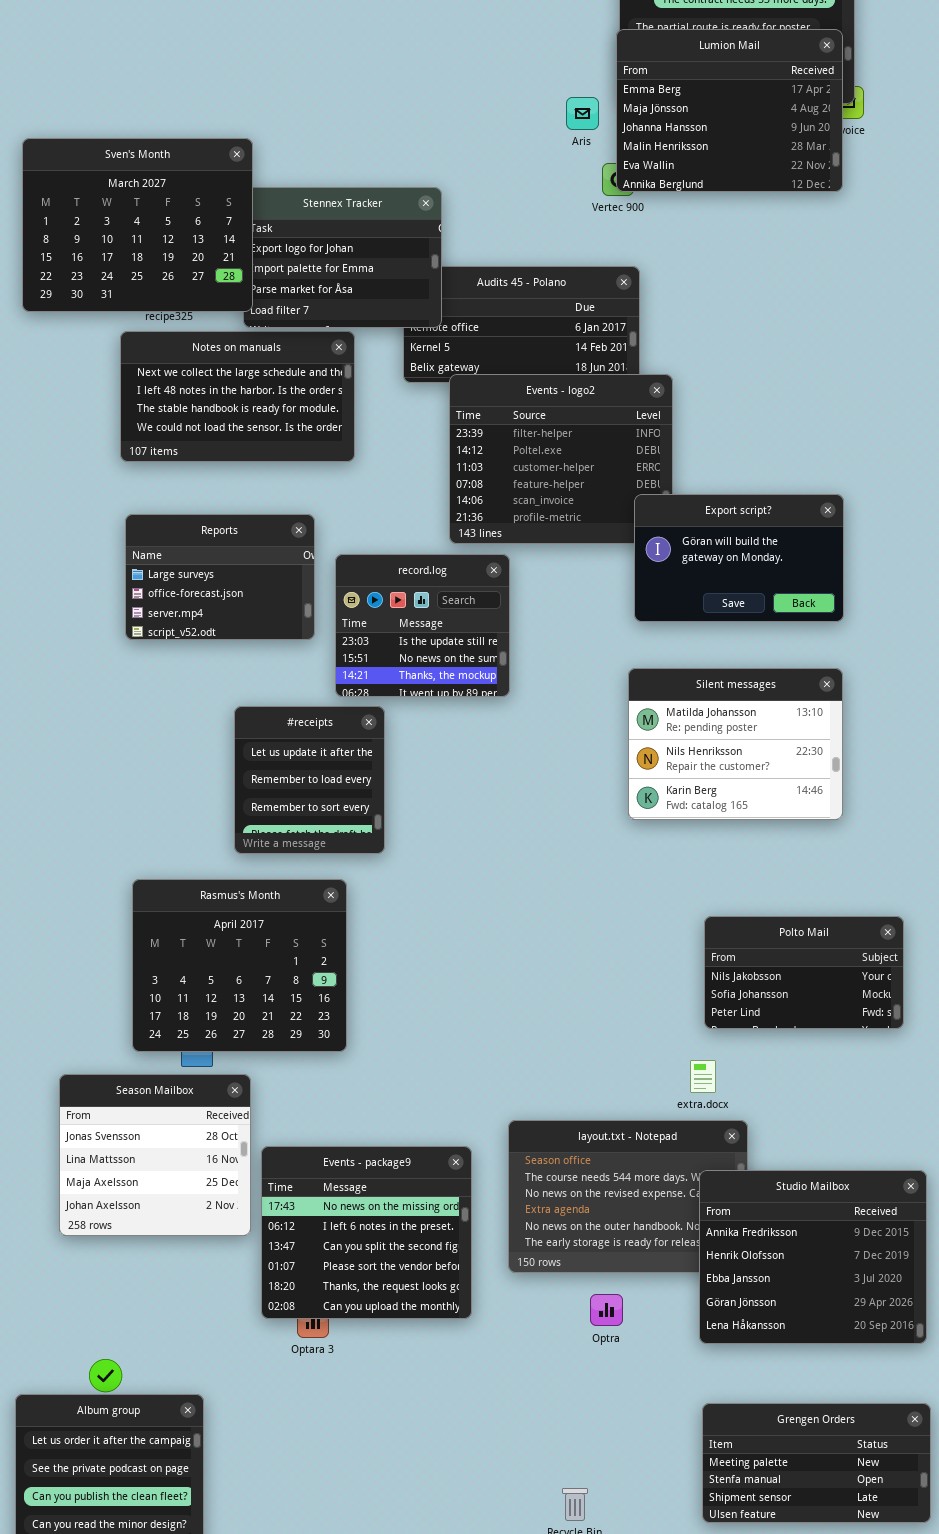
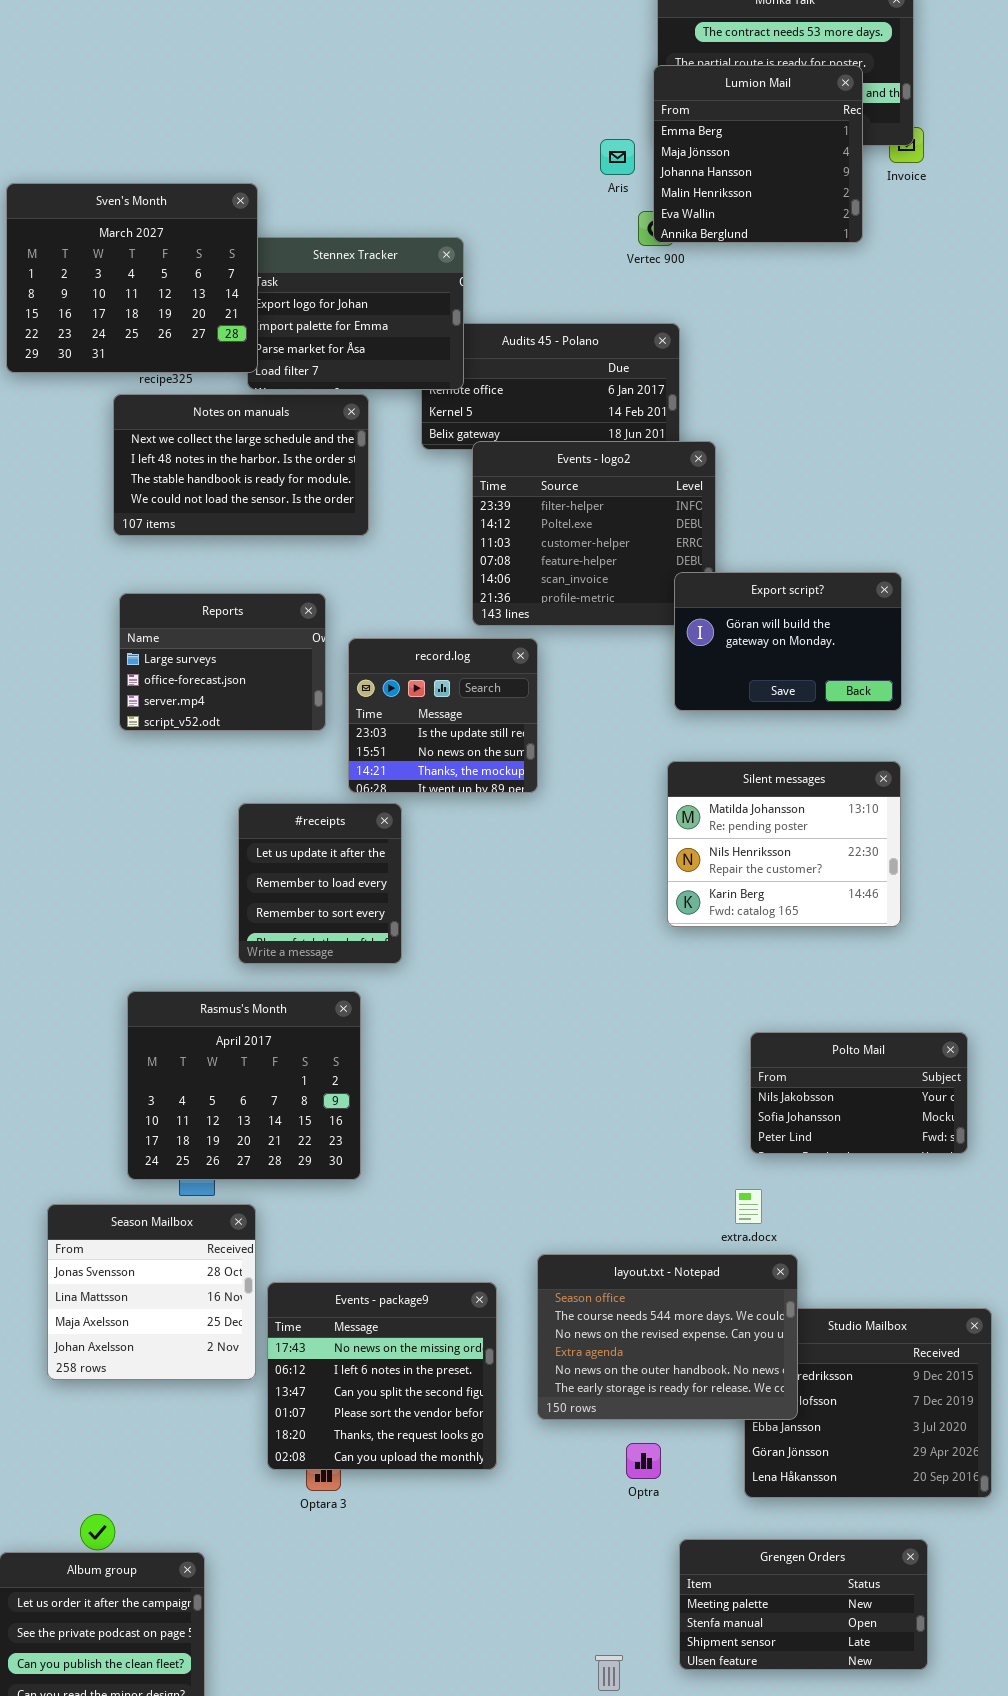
Lumion Mail: [616,29,843,192] -> [653,65,863,243], resized
layout.txt - Notepad: [508,1120,748,1273] -> [537,1254,798,1420], raised
Grengen Orders: [702,1403,931,1523] -> [679,1539,928,1670], moved

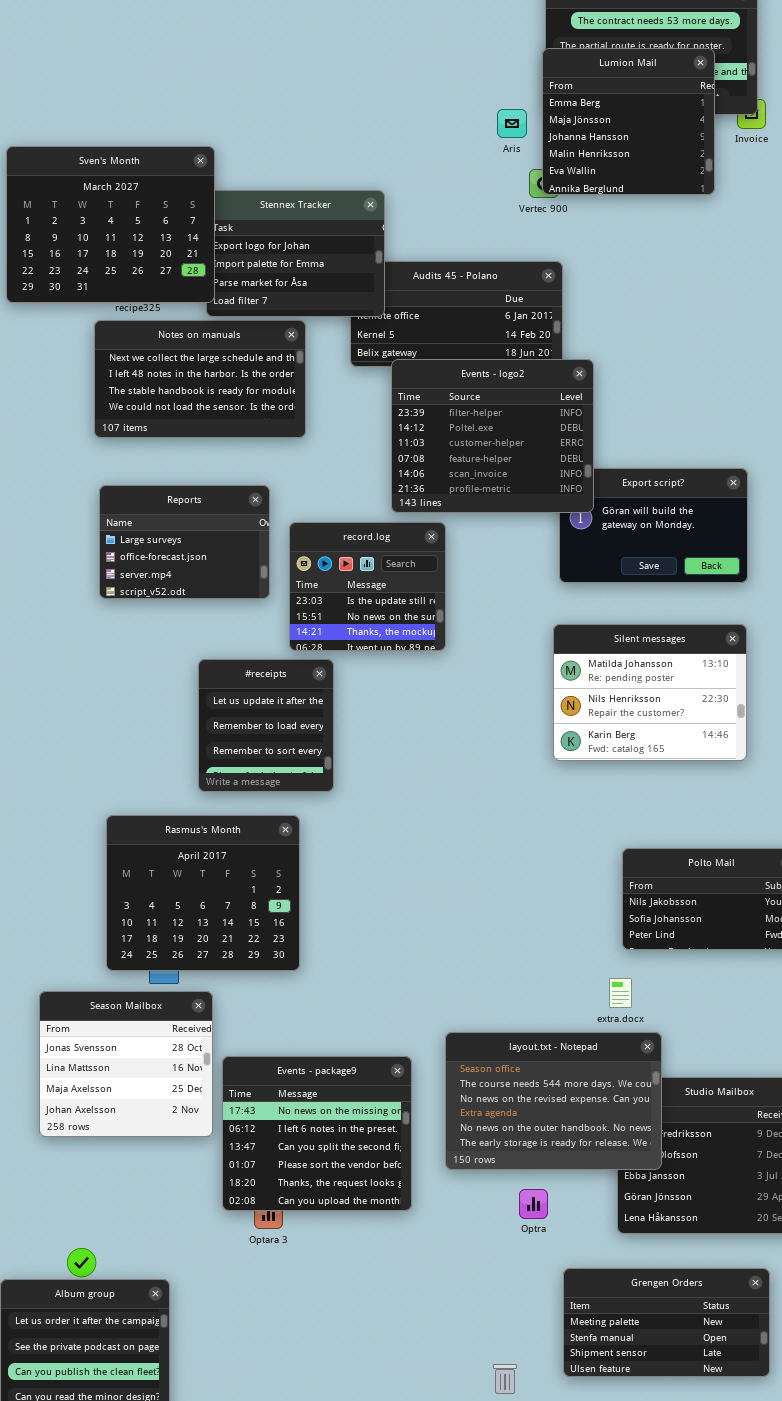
Events - logo2: [472,441,716,626] -> [391,359,594,513], raised

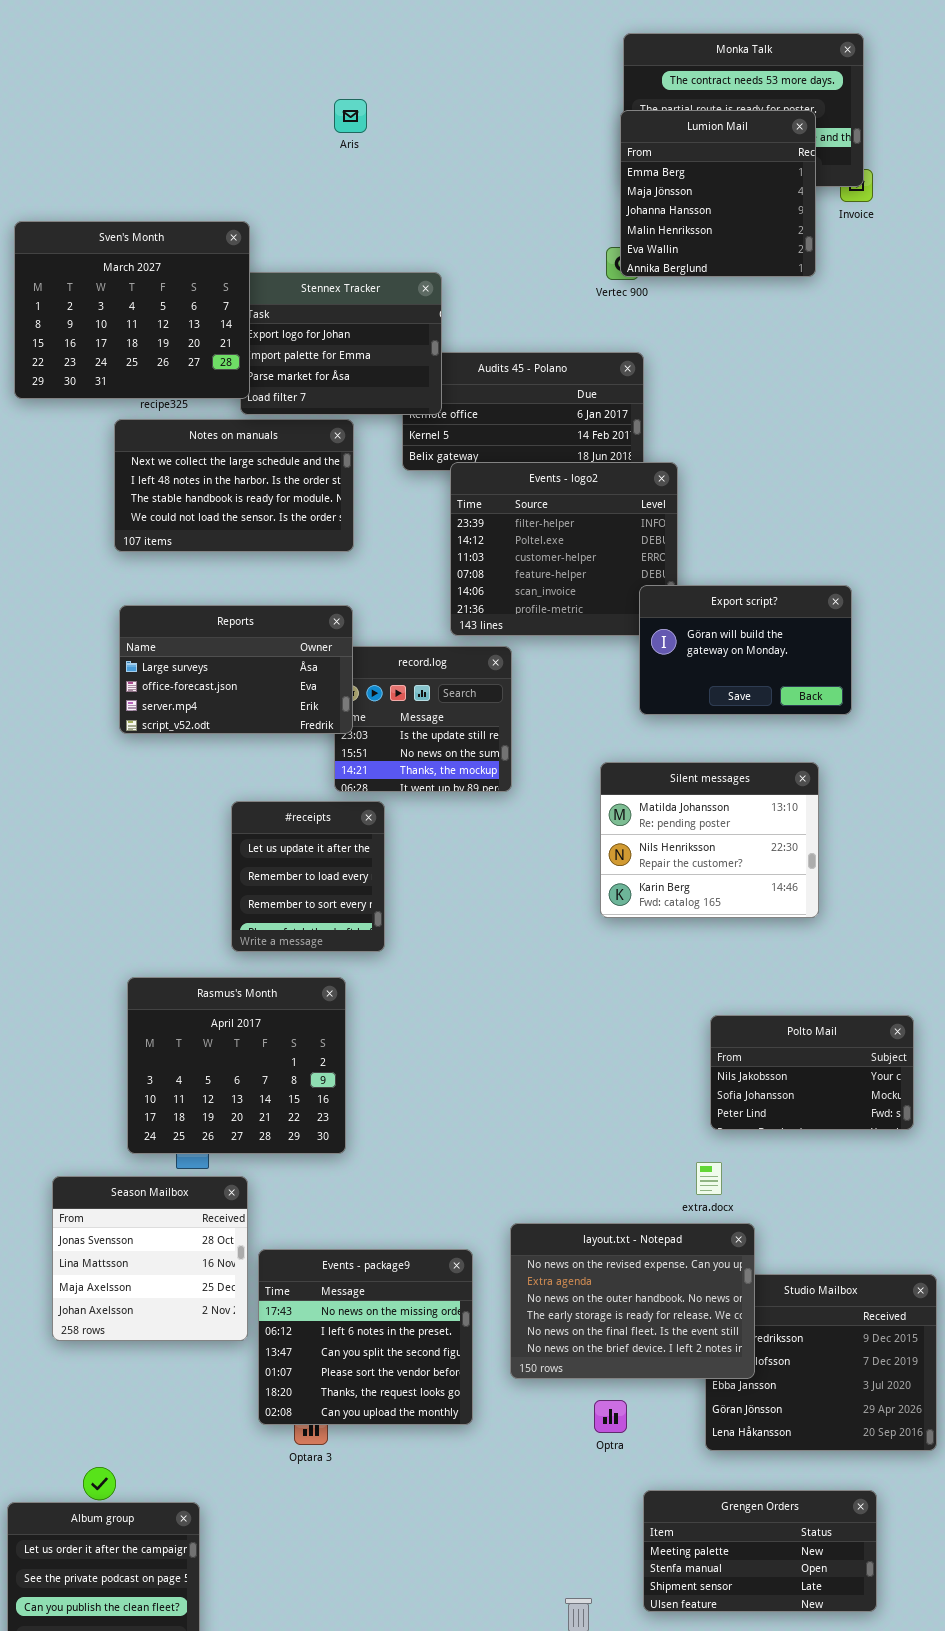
Aris: [497,109,527,138] -> [334,99,367,133], moved
Export script?: [559,468,748,583] -> [639,585,852,715], raised
Reports: [99,485,270,599] -> [119,605,353,734], resized
Silent messages: [553,624,747,761] -> [600,762,819,918], moved
layout.txt - Notepad: [445,1032,662,1170] -> [510,1223,755,1379], scrolled down 2 rows

